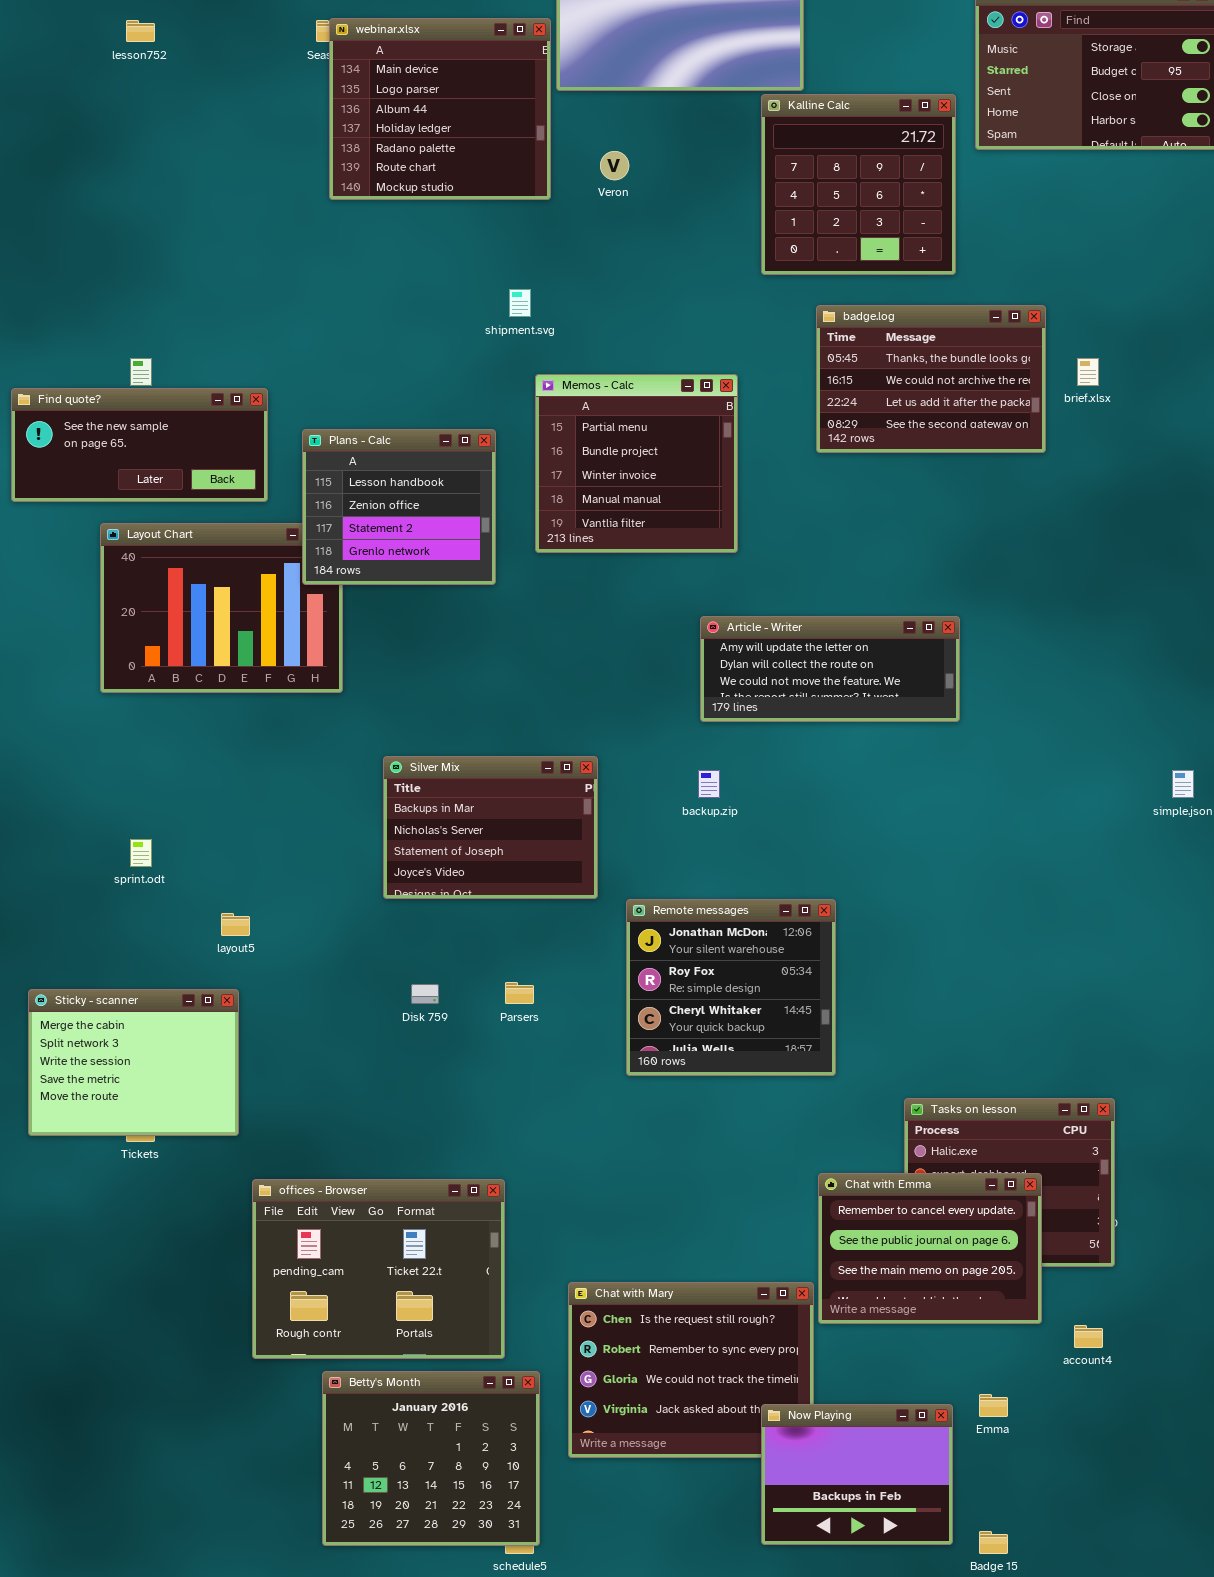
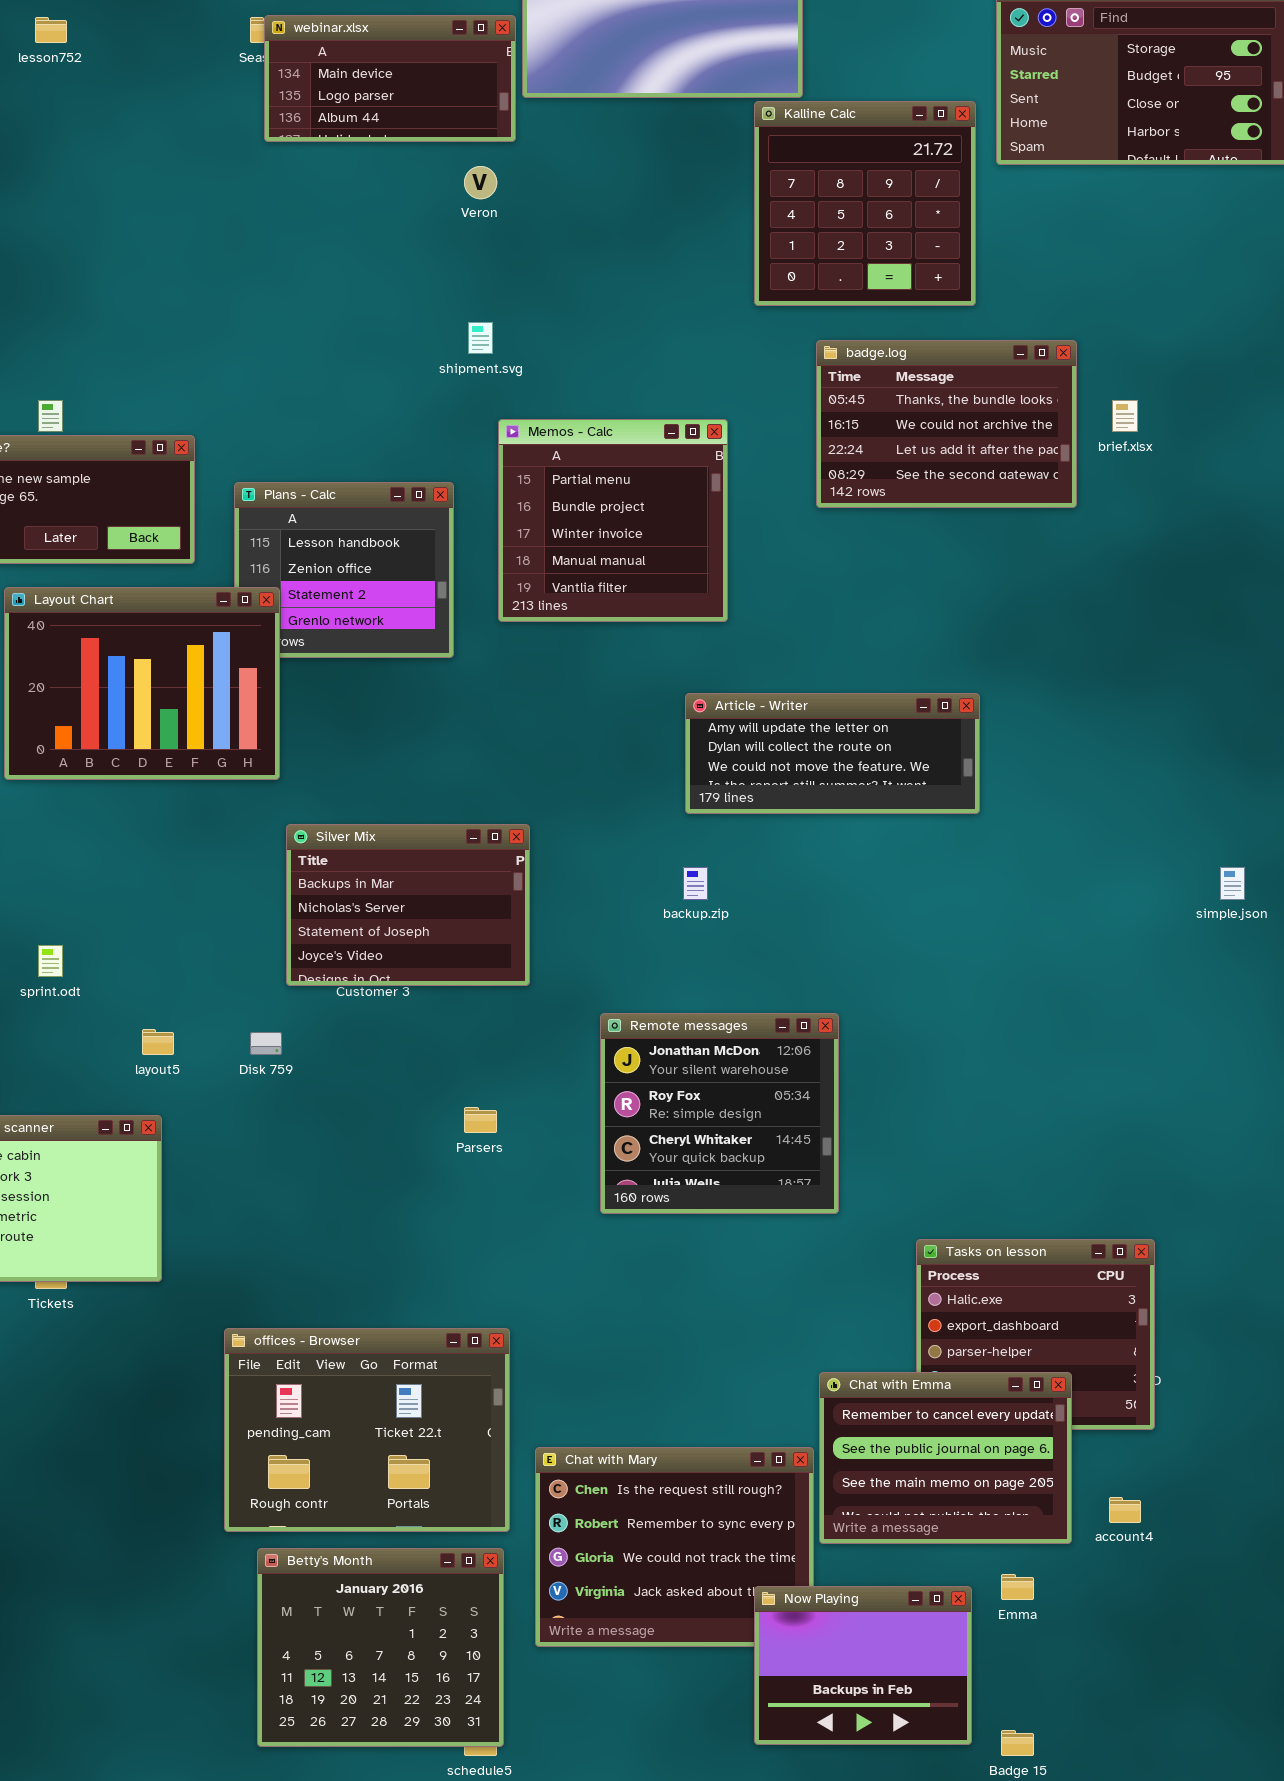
webinar.xlsx: [329,18,551,200] -> [264,15,516,142], resized
Veron: [600,151,629,180] -> [464,166,497,199], moved
Layout Chart: [100,523,343,693] -> [4,587,280,780], raised
Silver Mix: [383,756,598,899] -> [286,824,530,986], moved
Disk 759: [411,984,439,1004] -> [250,1032,282,1055], moved
Chat with Emma: [818,1173,1042,1324] -> [819,1372,1072,1544], moved
offices - Browser: [252,1179,505,1359] -> [224,1328,510,1532], moved

